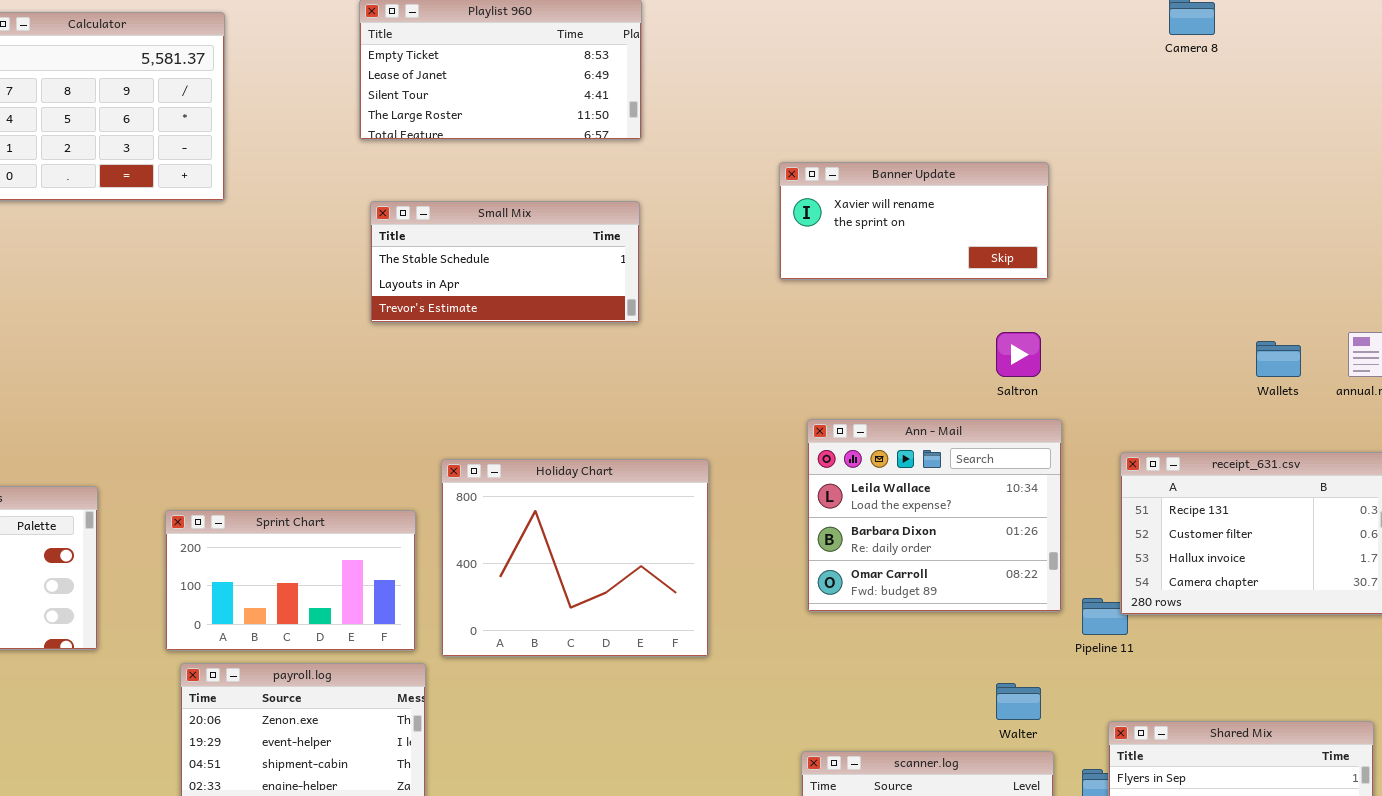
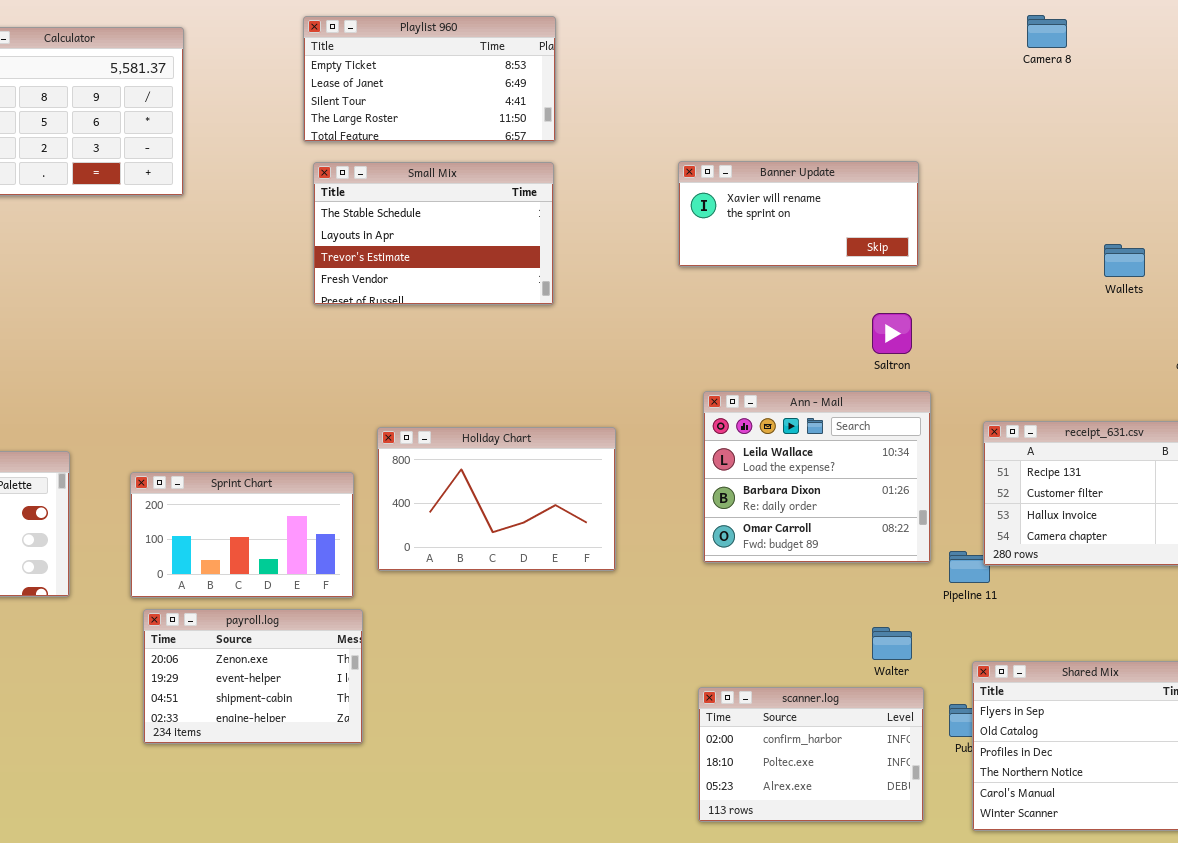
Small Mix: [370,201,640,323] -> [313,162,554,305], resized
Wallets: [1256,341,1301,377] -> [1104,244,1145,277], moved
Holiday Chart: [441,459,709,657] -> [377,427,616,571], resized

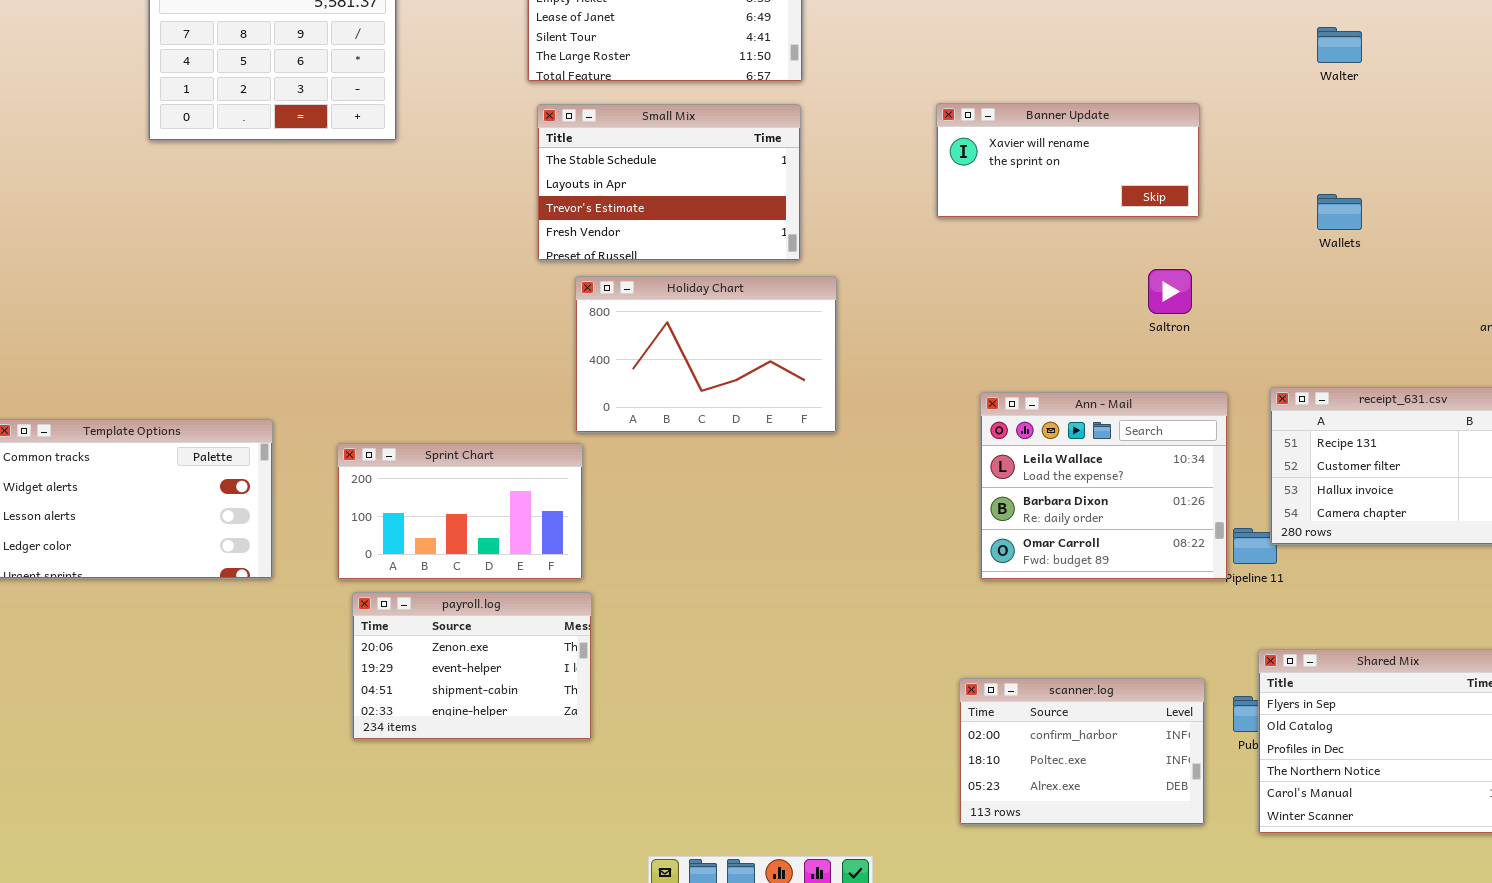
Wallets: [1104,244,1145,277] -> [1317,194,1362,230], moved
Ann - Mail: [703,391,931,563] -> [980,392,1228,580], moved
Holiday Chart: [377,427,616,571] -> [575,276,837,433], moved
Walter: [872,627,912,660] -> [1317,27,1362,63], moved

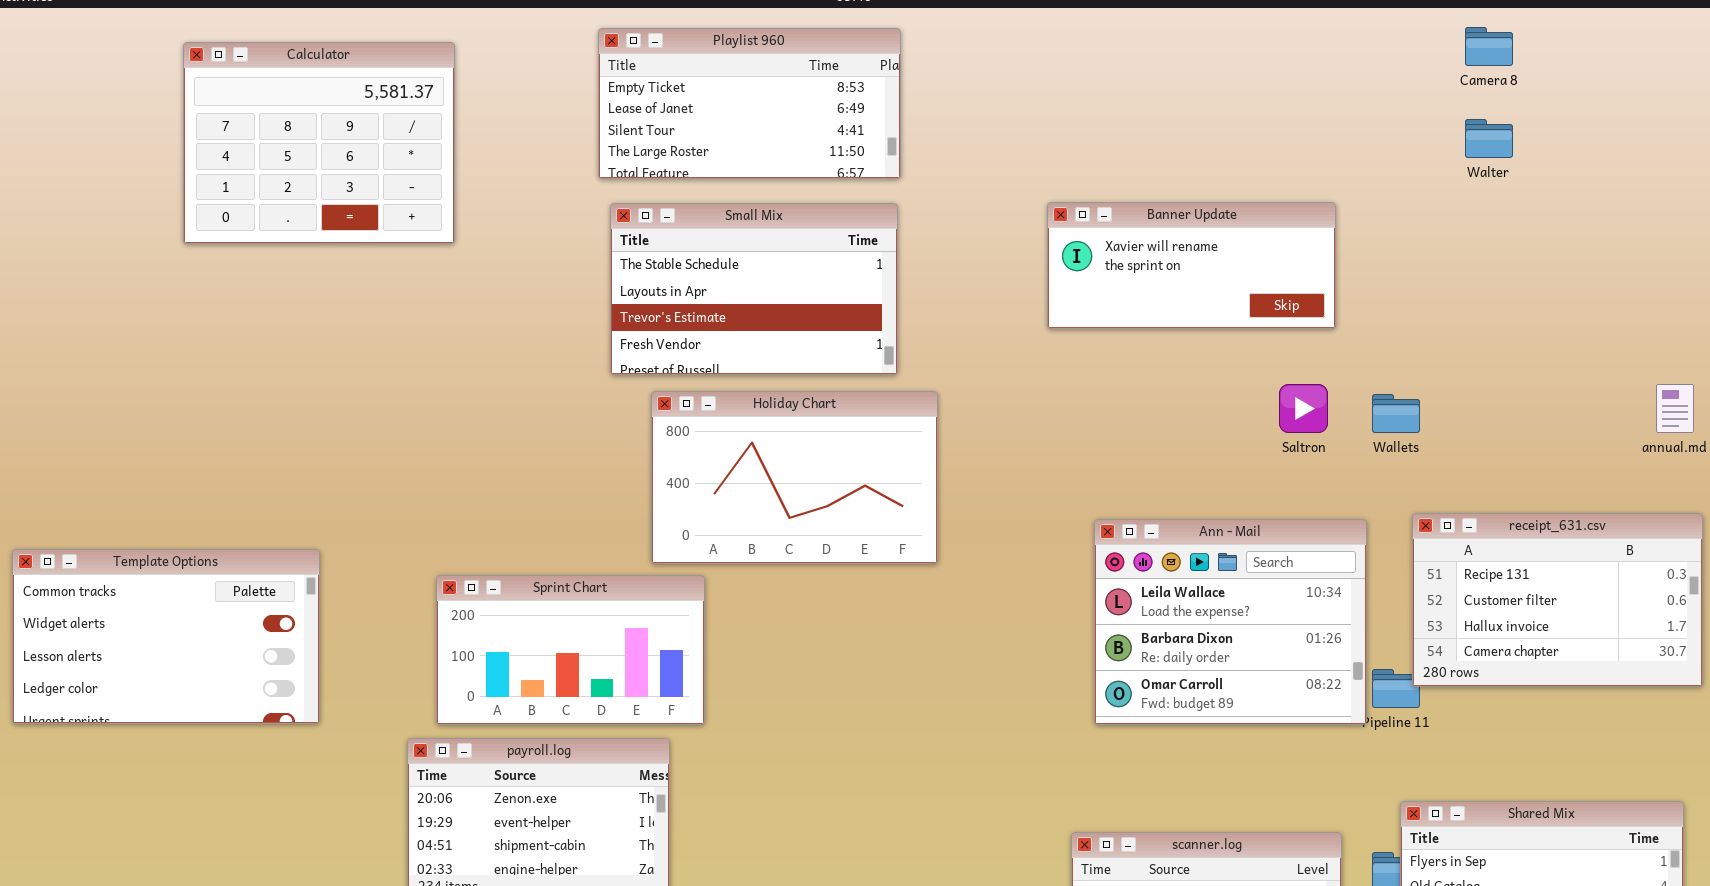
Wallets: [1317,194,1362,230] -> [1372,394,1420,433], moved
Sprint Chart: [337,443,583,580] -> [436,575,705,725], moved

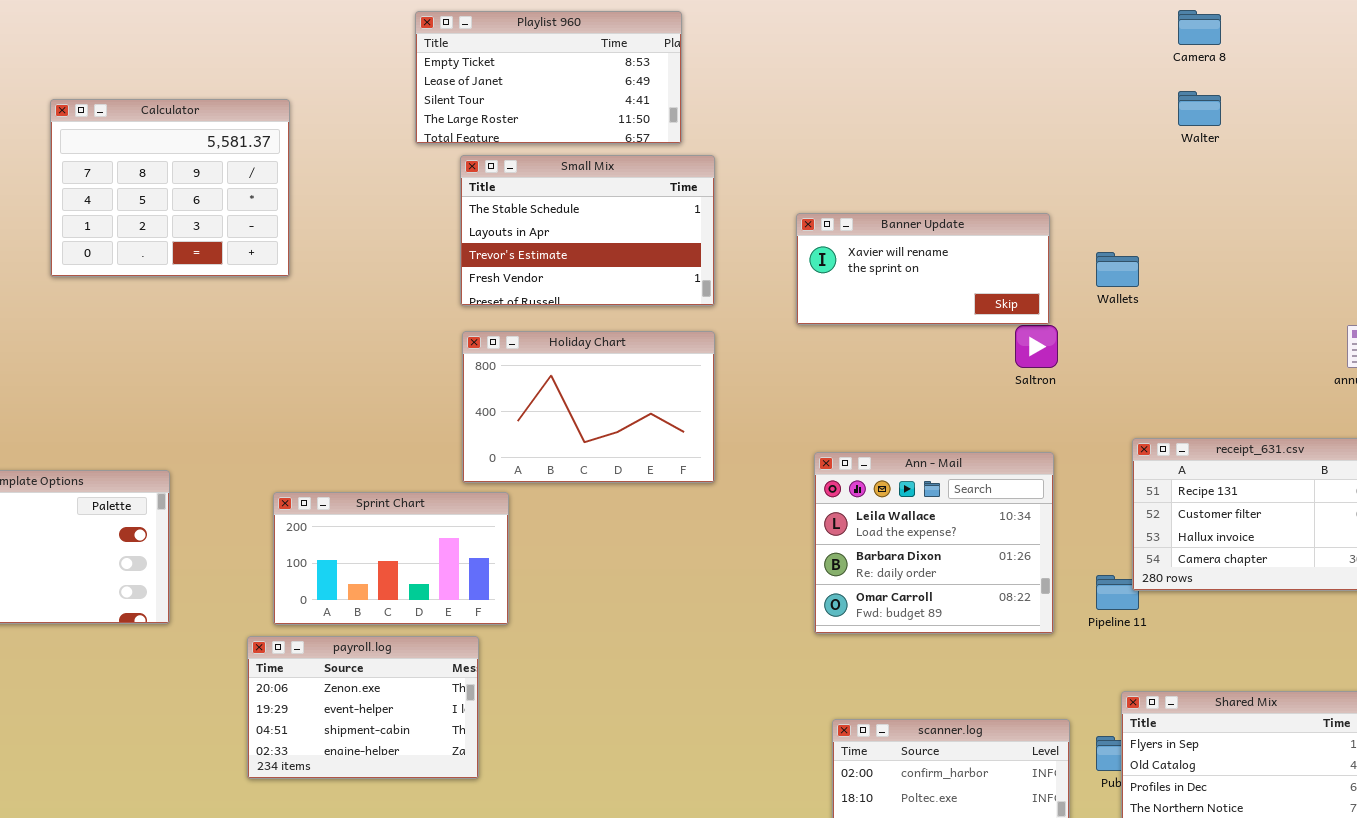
Calculator: [183,42,455,244] -> [50,99,290,277], moved
Banner Update: [1047,202,1336,329] -> [796,213,1050,325], moved
Small Mix: [610,203,898,375] -> [460,155,715,306], moved
Wallets: [1372,394,1420,433] -> [1096,252,1139,287], moved
Ann - Mail: [1094,519,1367,725] -> [814,452,1054,634], moved

